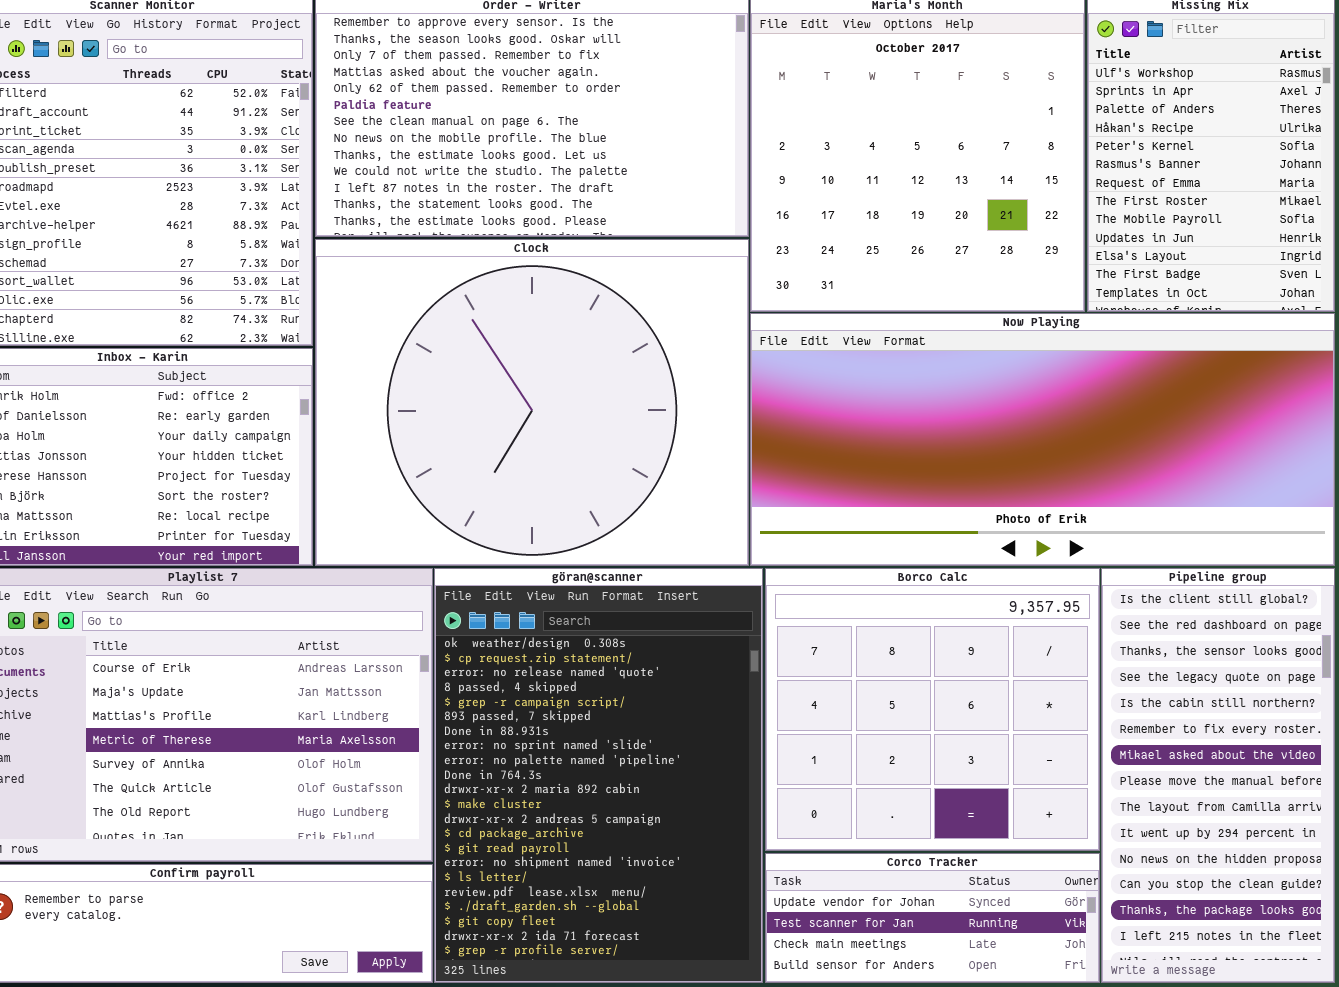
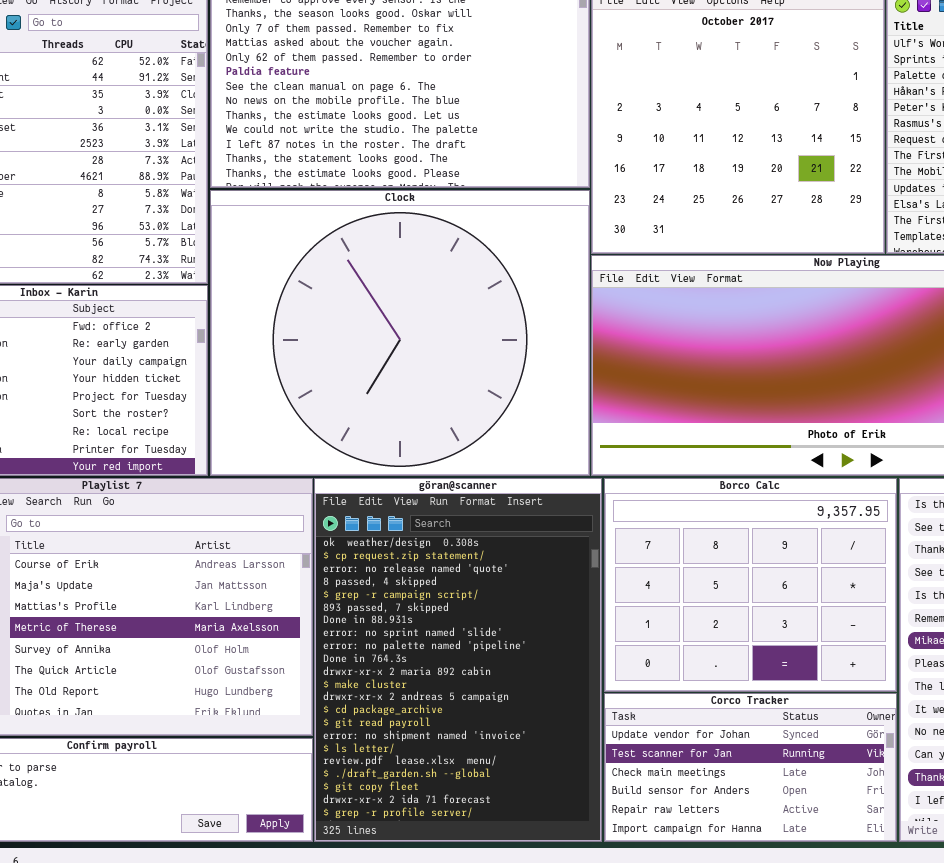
Borco Calc: [765,568,1100,851] -> [604,478,897,692], resized
Corco Tracker: [765,853,1100,983] -> [604,693,897,842], resized

